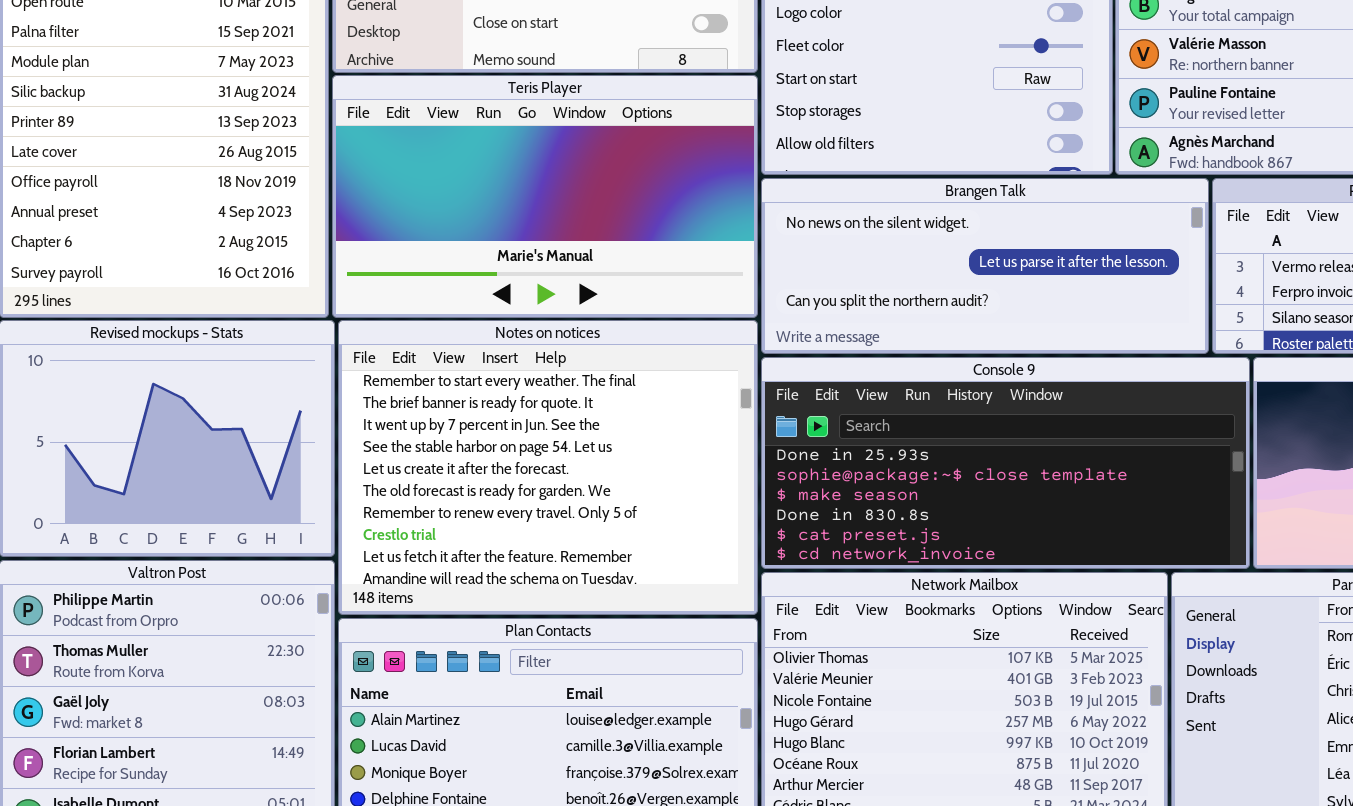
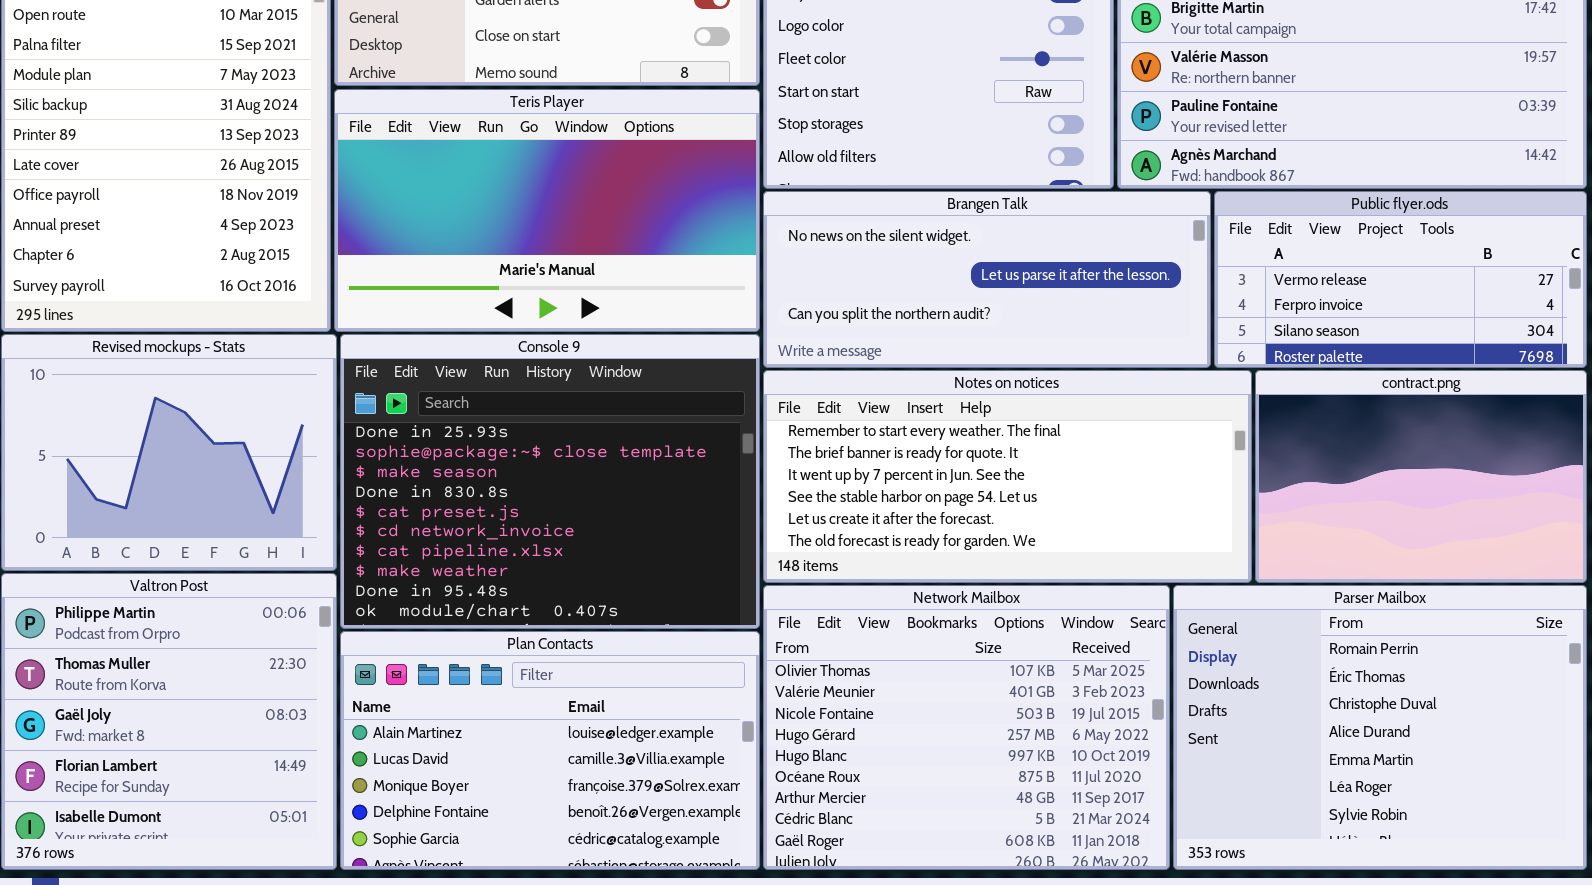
Notes on notices: [338,320,758,615] -> [763,370,1252,583], moved, resized
Console 9: [761,357,1250,569] -> [340,334,760,629], moved, resized

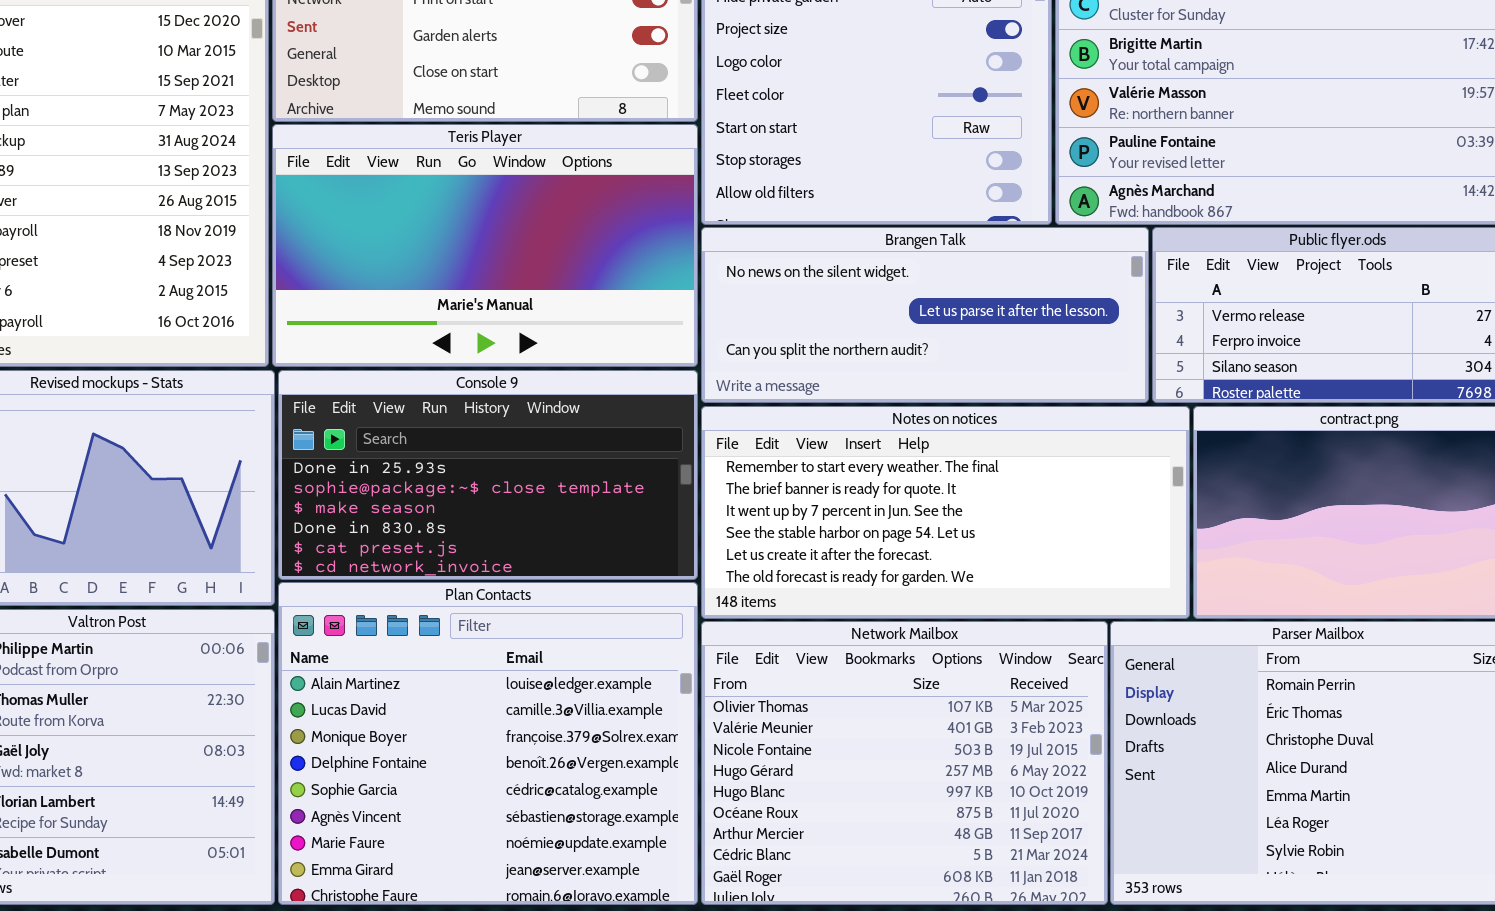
Console 9: [340,334,760,629] -> [278,370,698,580], resized
Plan Contacts: [340,631,760,870] -> [278,582,698,905], resized

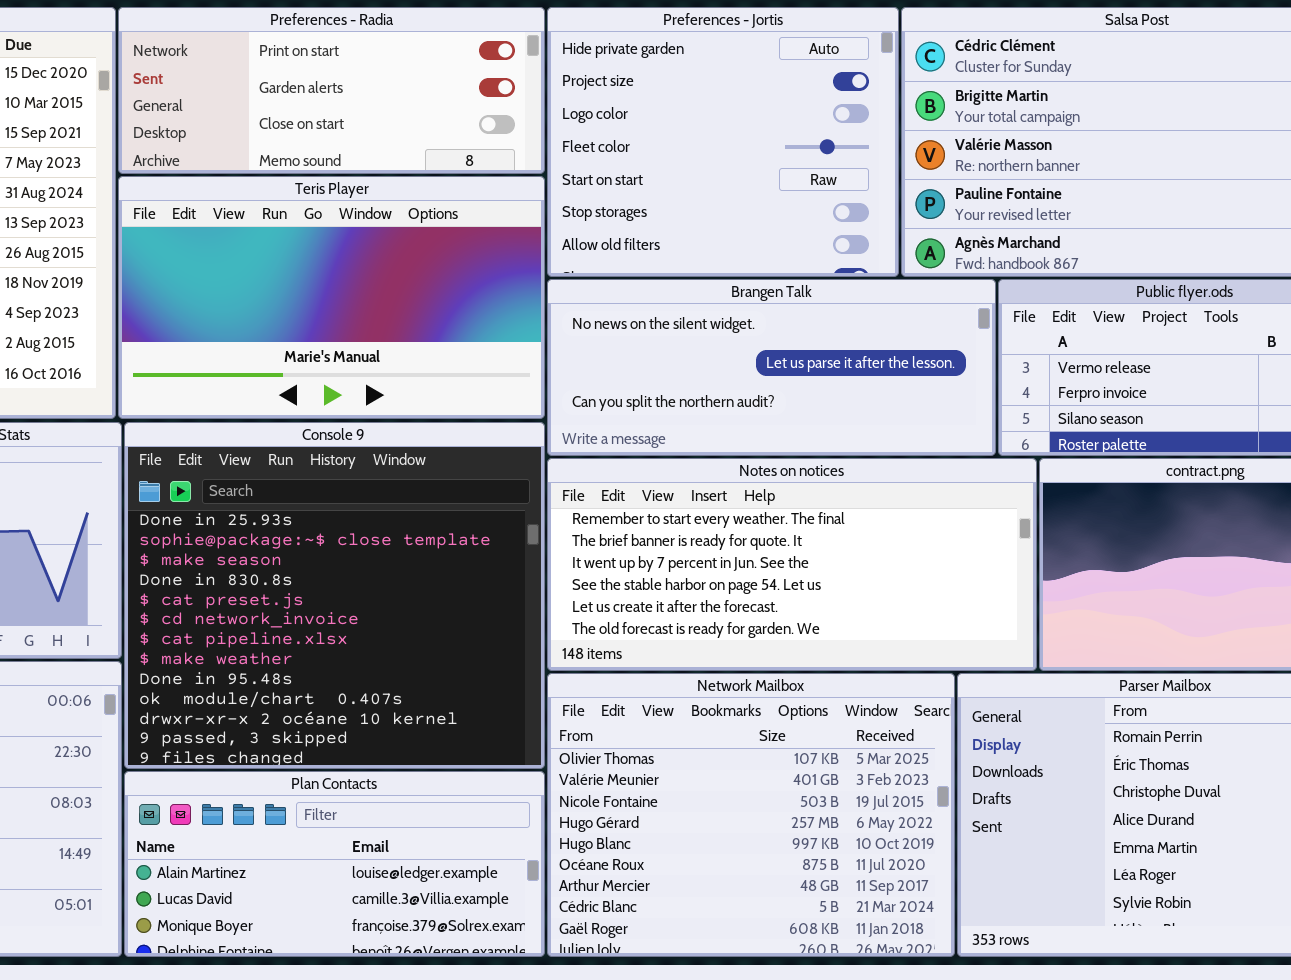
Console 9: [278,370,698,580] -> [124,422,545,769], resized
Plan Contacts: [278,582,698,905] -> [124,771,545,957], resized

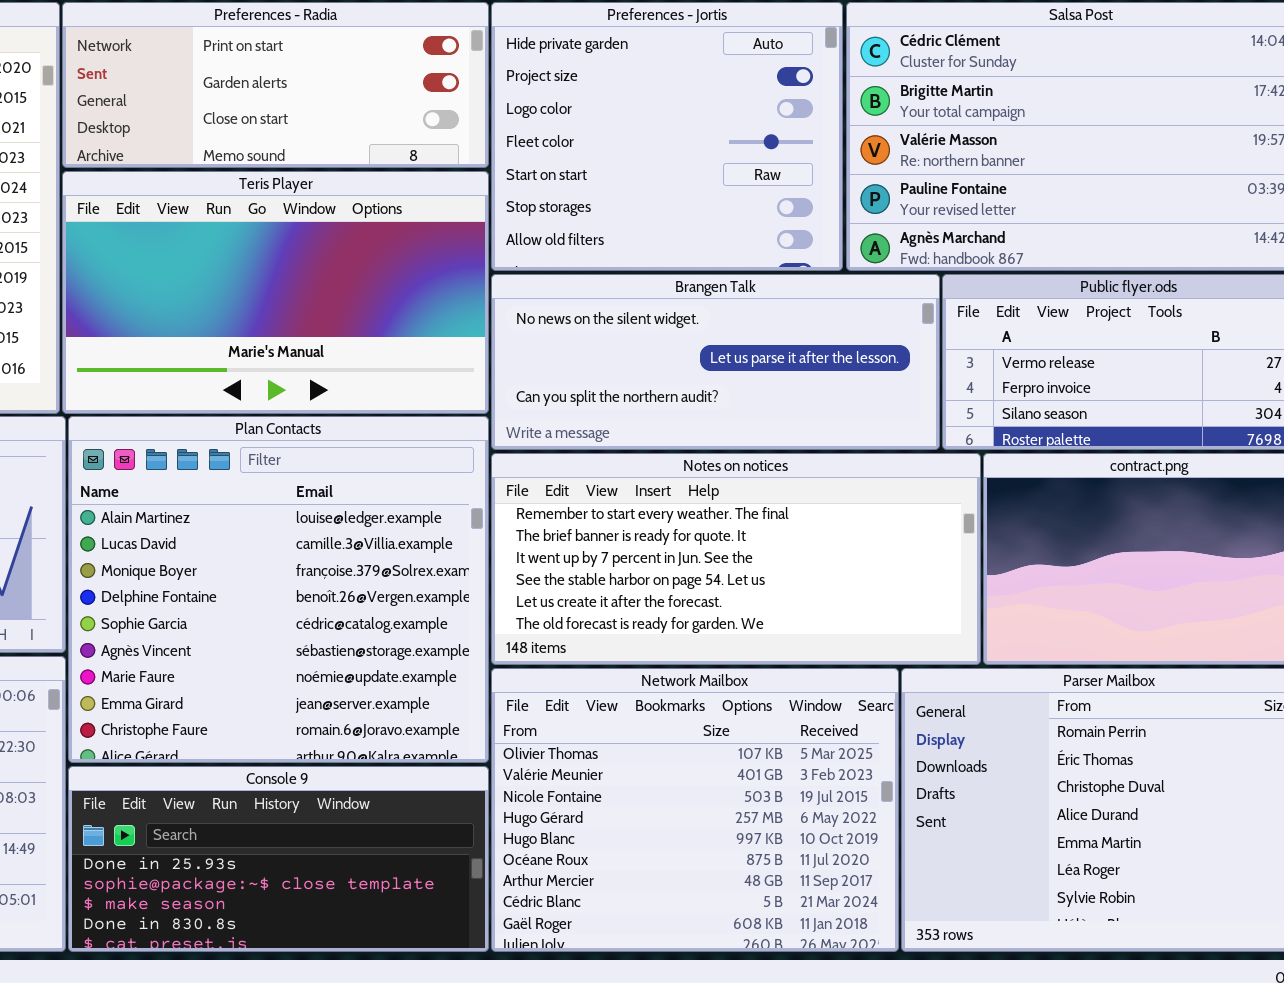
Console 9: [124,422,545,769] -> [68,766,489,952], moved, resized
Plan Contacts: [124,771,545,957] -> [68,416,489,763], moved, resized

